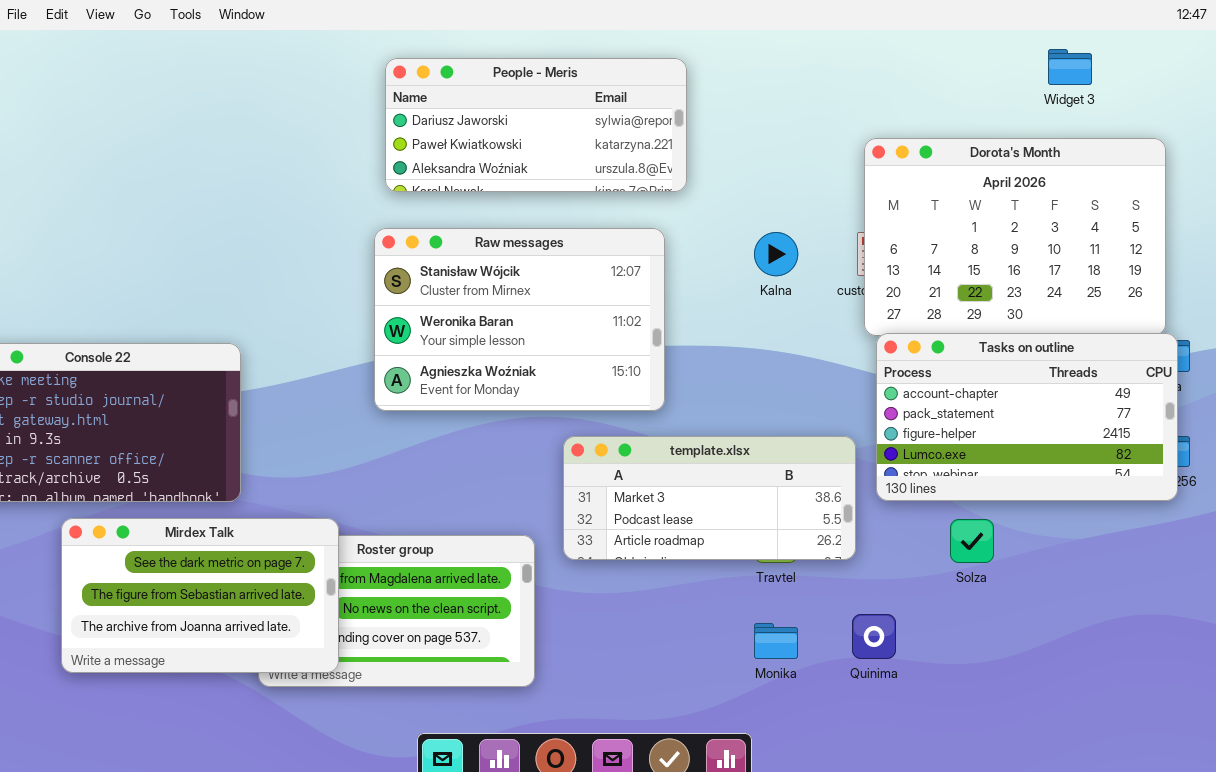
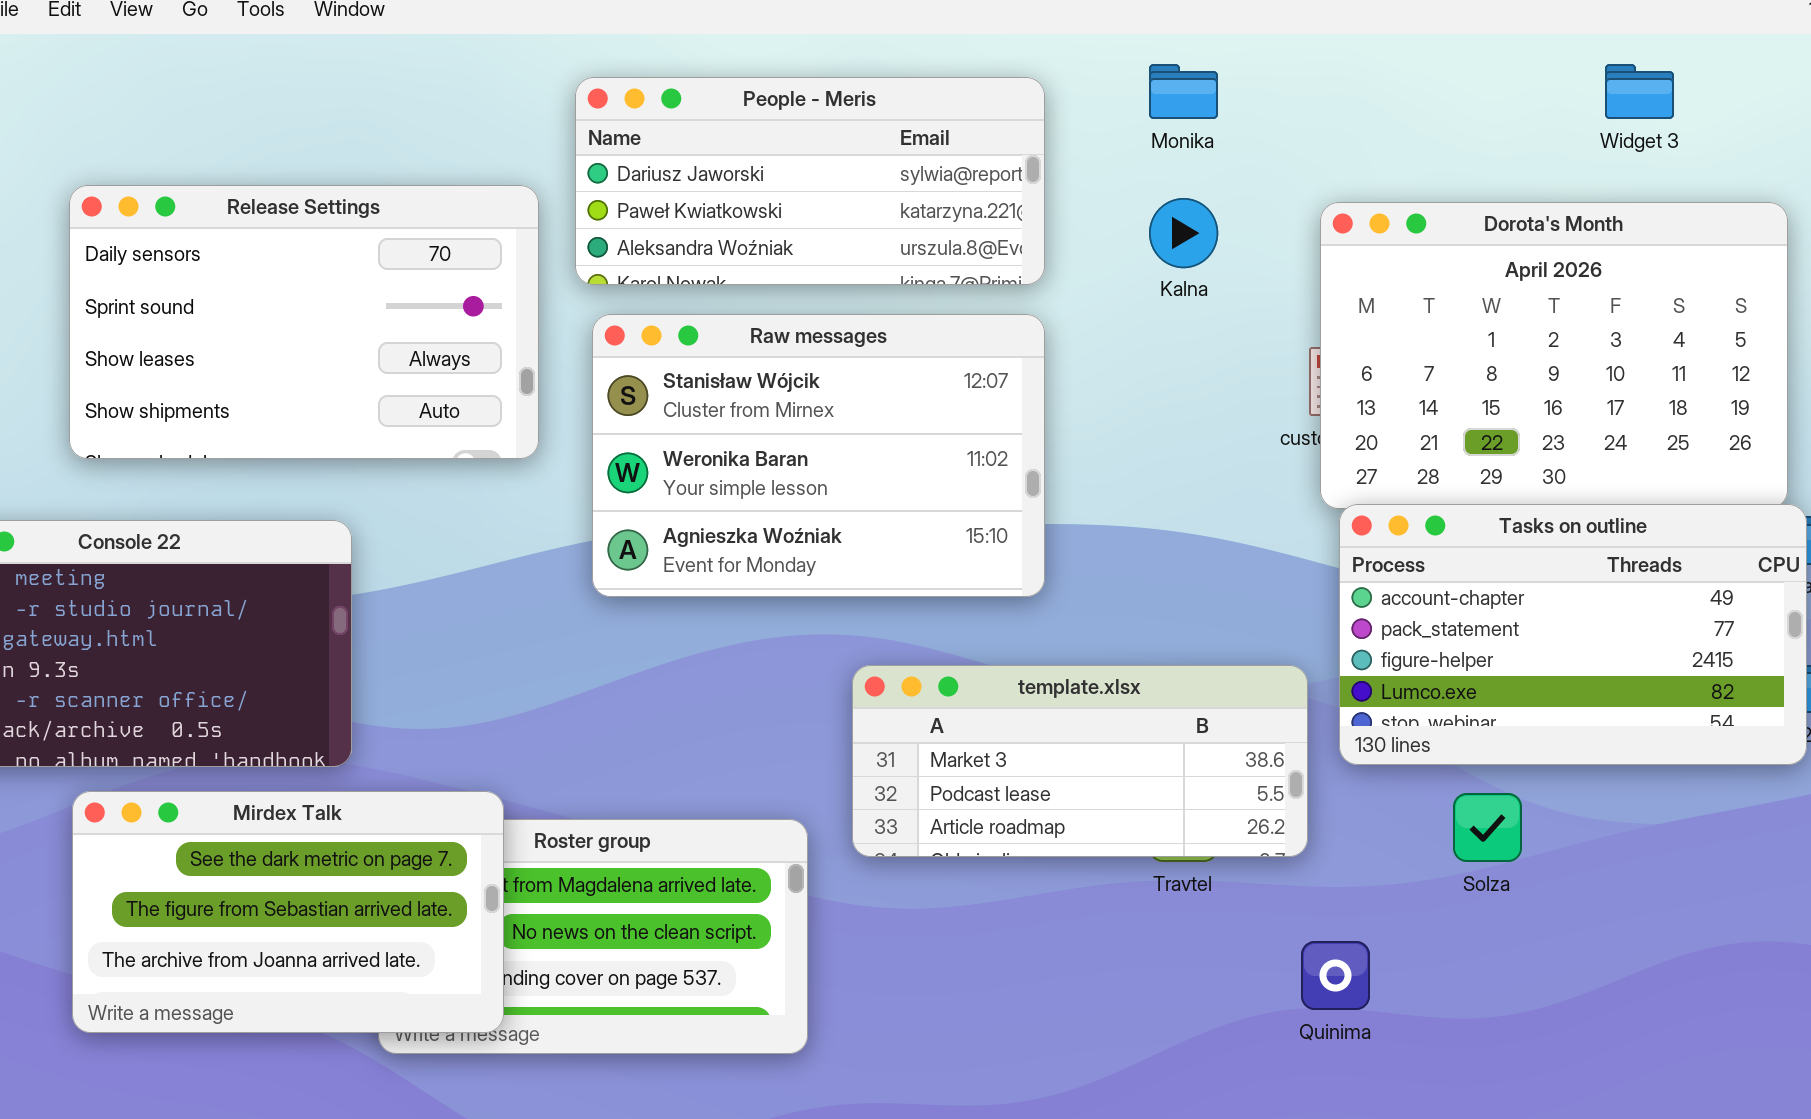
Release Settings: none -> [69,185,539,459], opened
Raw messages: [374,228,665,411] -> [592,314,1045,597], moved
Kalna: [754,232,798,276] -> [1149,198,1218,268], moved
Monika: [754,623,798,659] -> [1149,64,1218,119], moved

